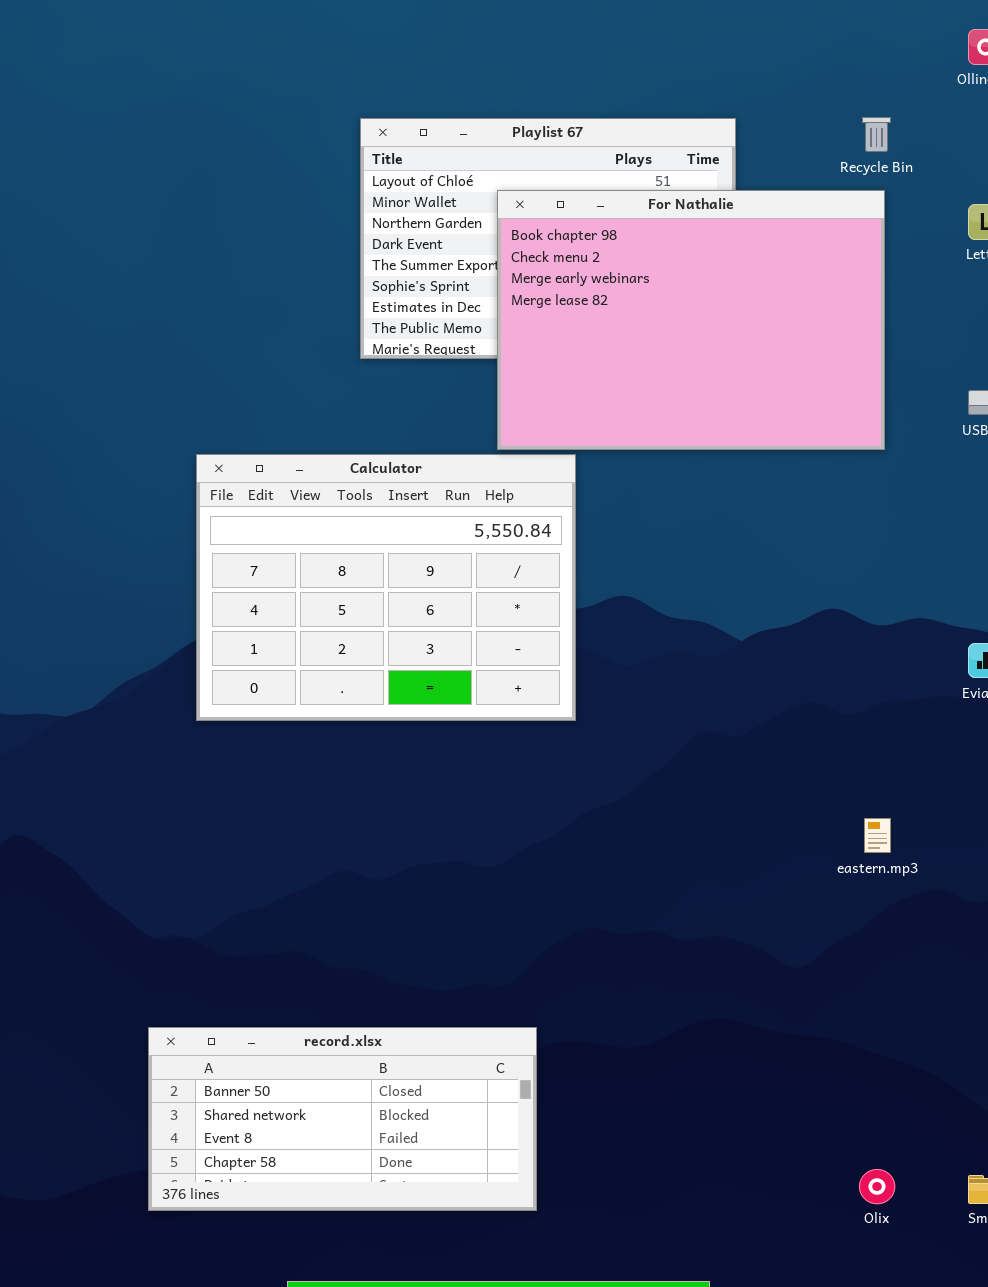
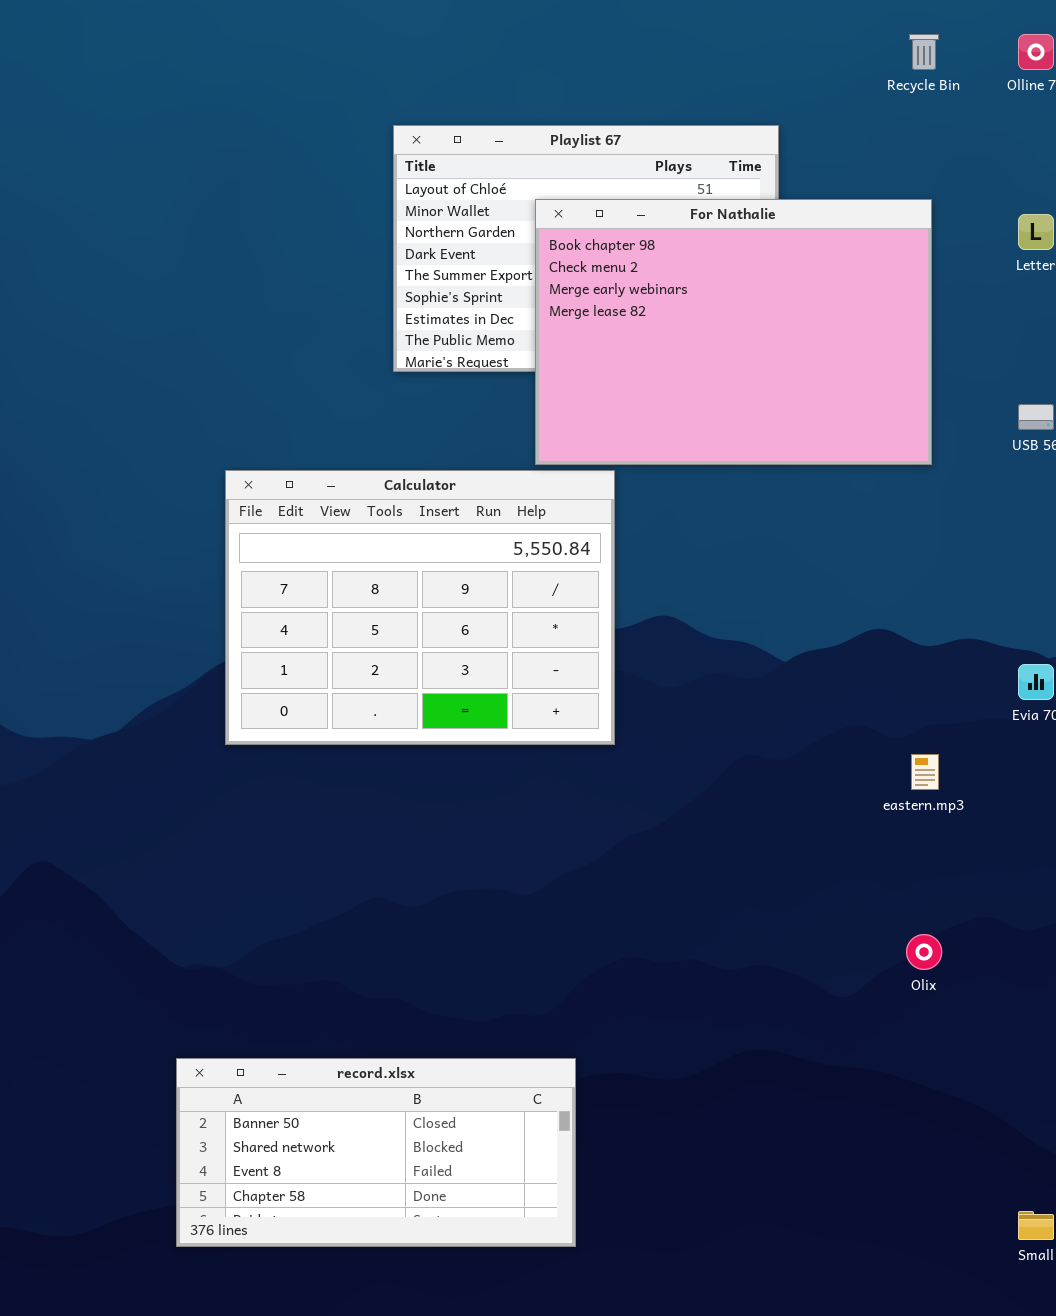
Recycle Bin: [862,117,891,152] -> [909,34,939,70], moved
eastern.mp3: [864,818,891,853] -> [911,754,939,790], moved
Olix: [859,1169,895,1204] -> [906,934,942,970], moved

